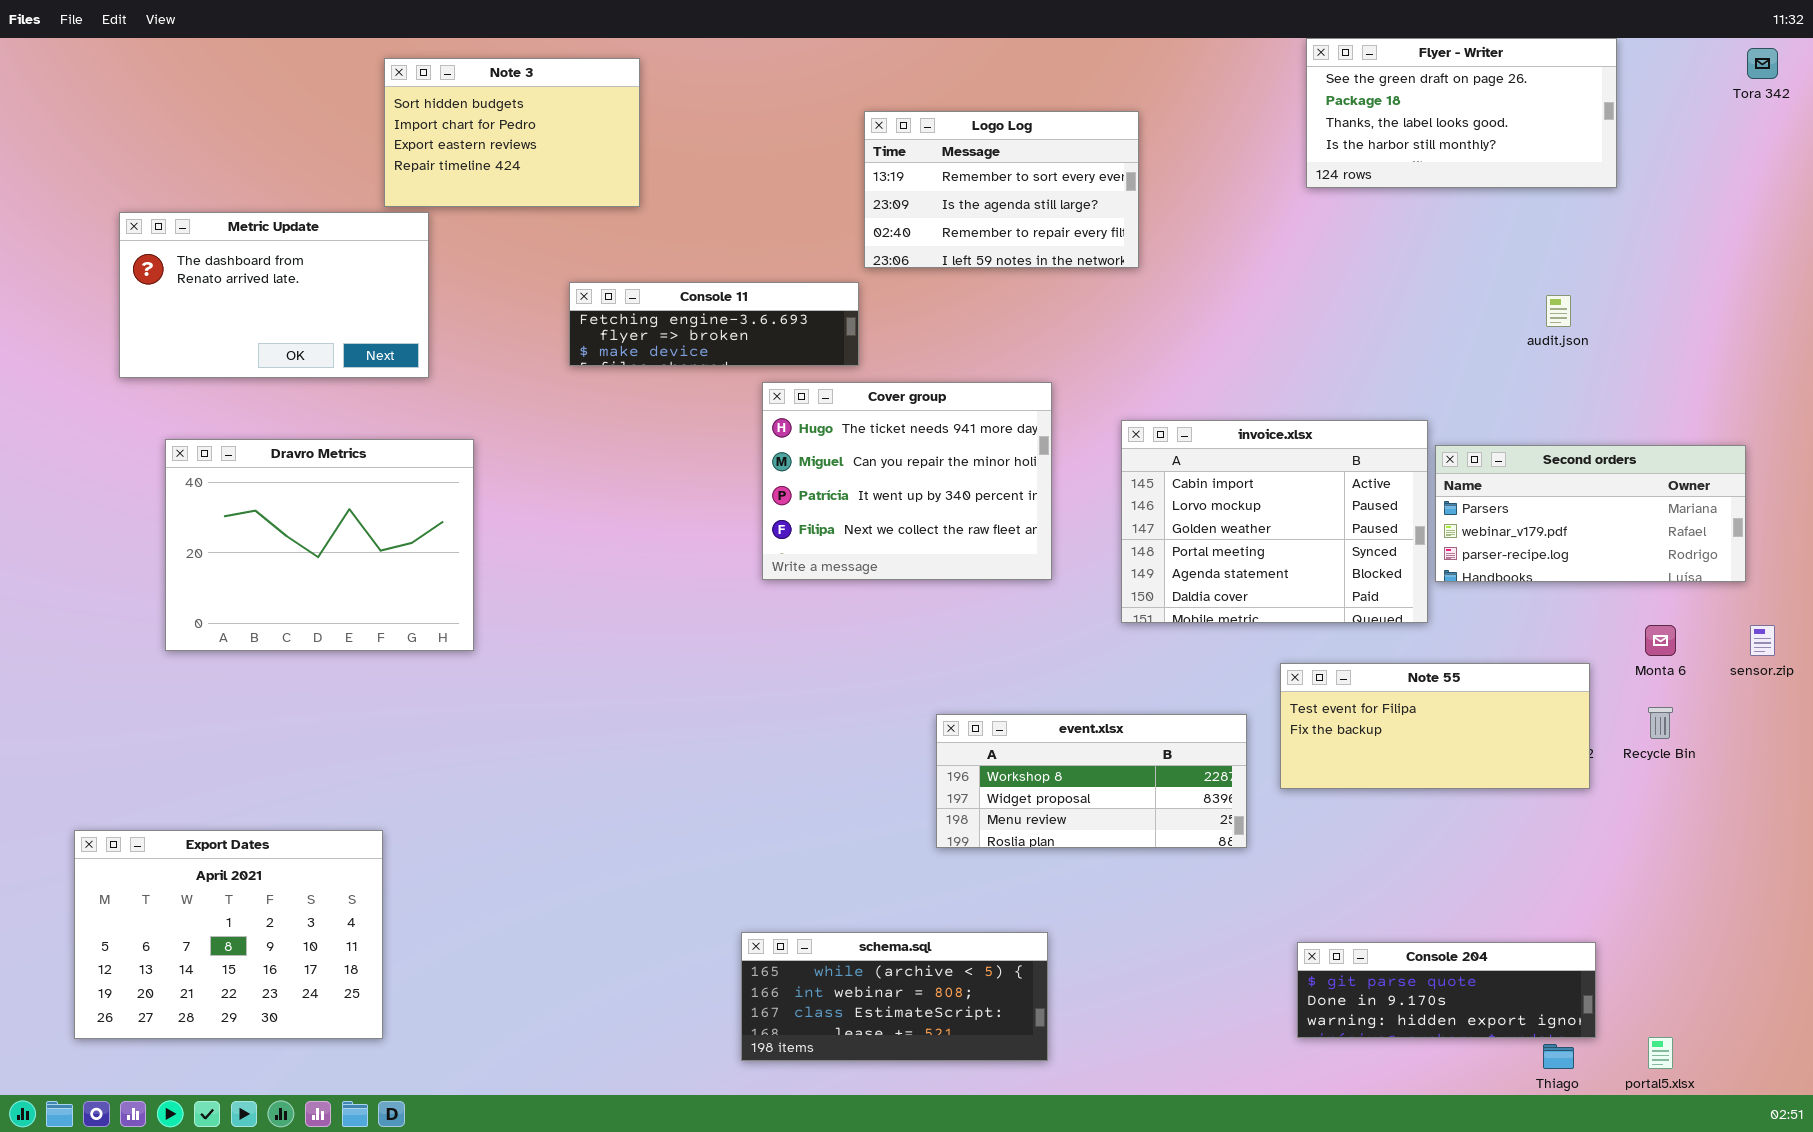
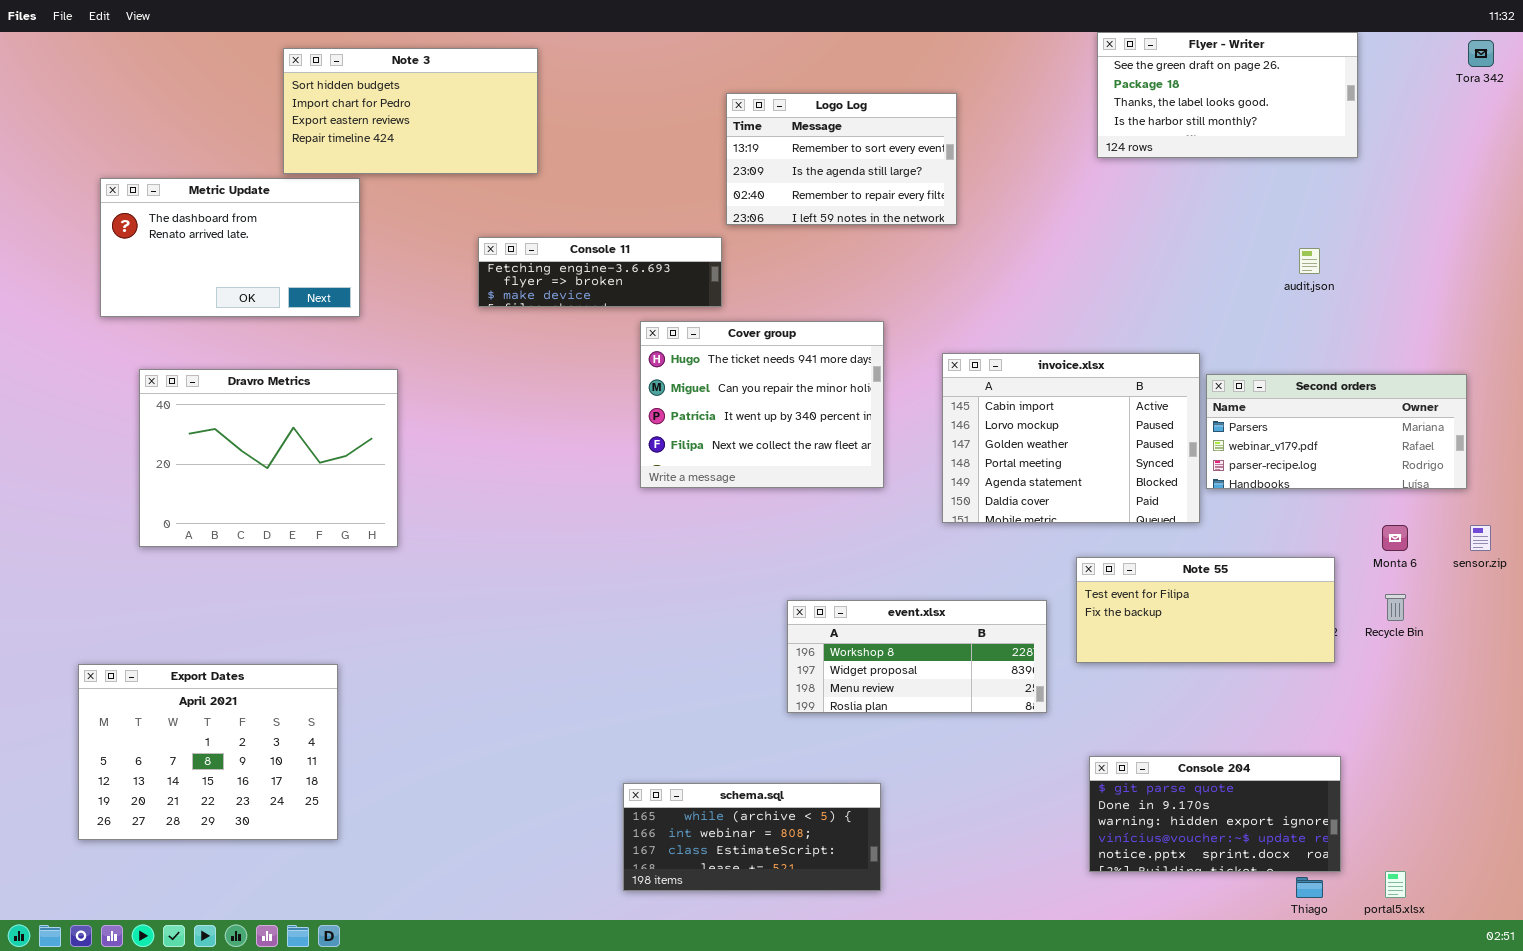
Note 3: [384,58,640,207] -> [283,48,538,174], resized
Export Dates: [74,830,383,1039] -> [78,664,338,840], moved
Console 204: [1297,942,1596,1038] -> [1089,756,1341,872], resized

